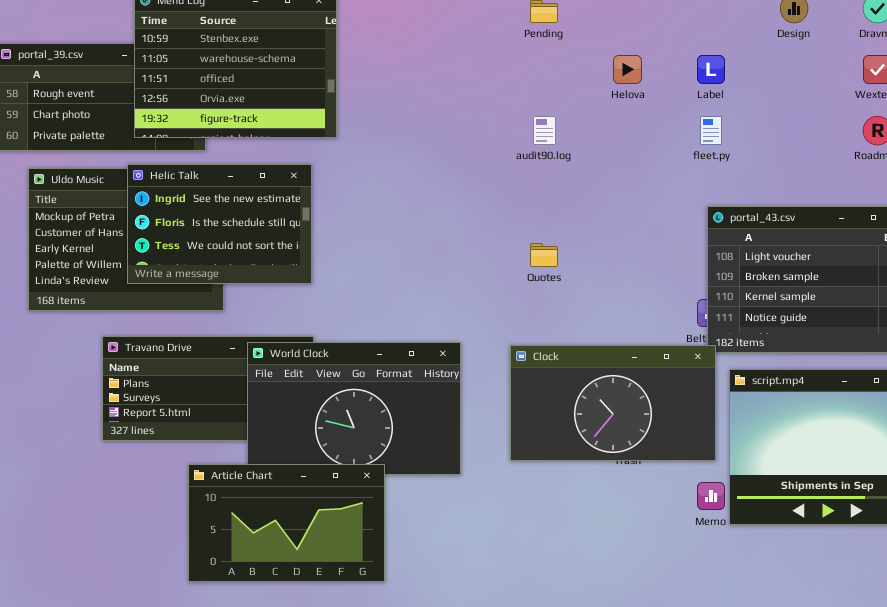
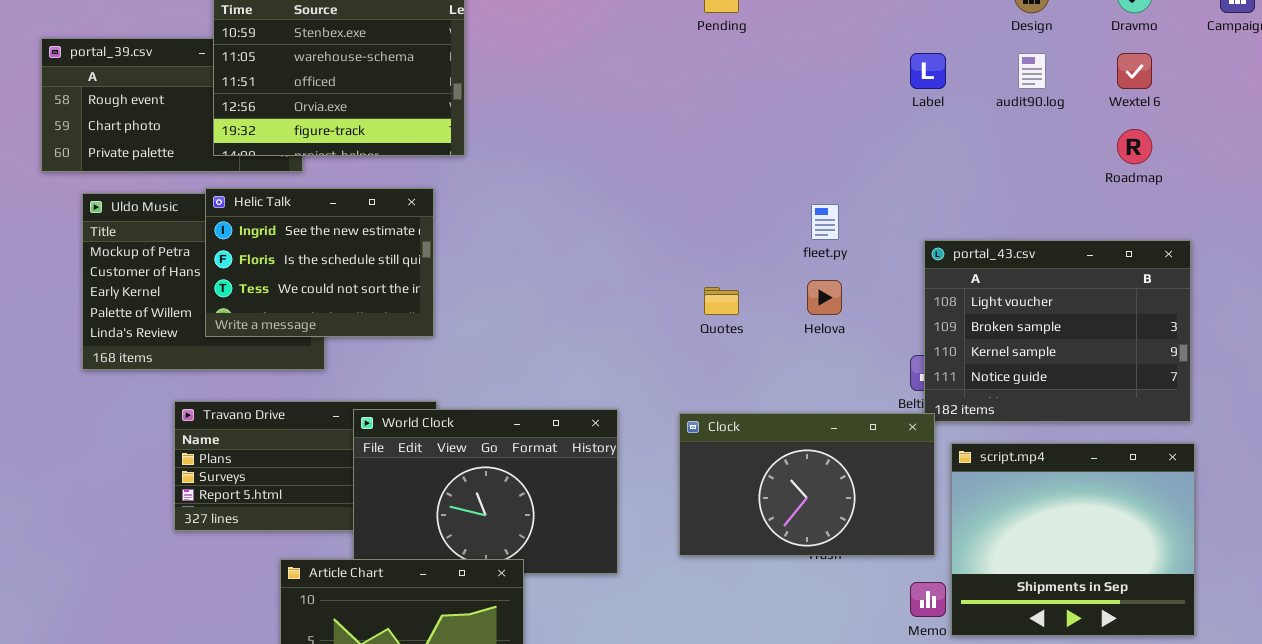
Helova: [613,55,642,84] -> [807,280,842,315], moved
audit90.log: [533,116,556,145] -> [1018,53,1046,89], moved
fleet.py: [700,116,722,145] -> [811,204,839,240], moved

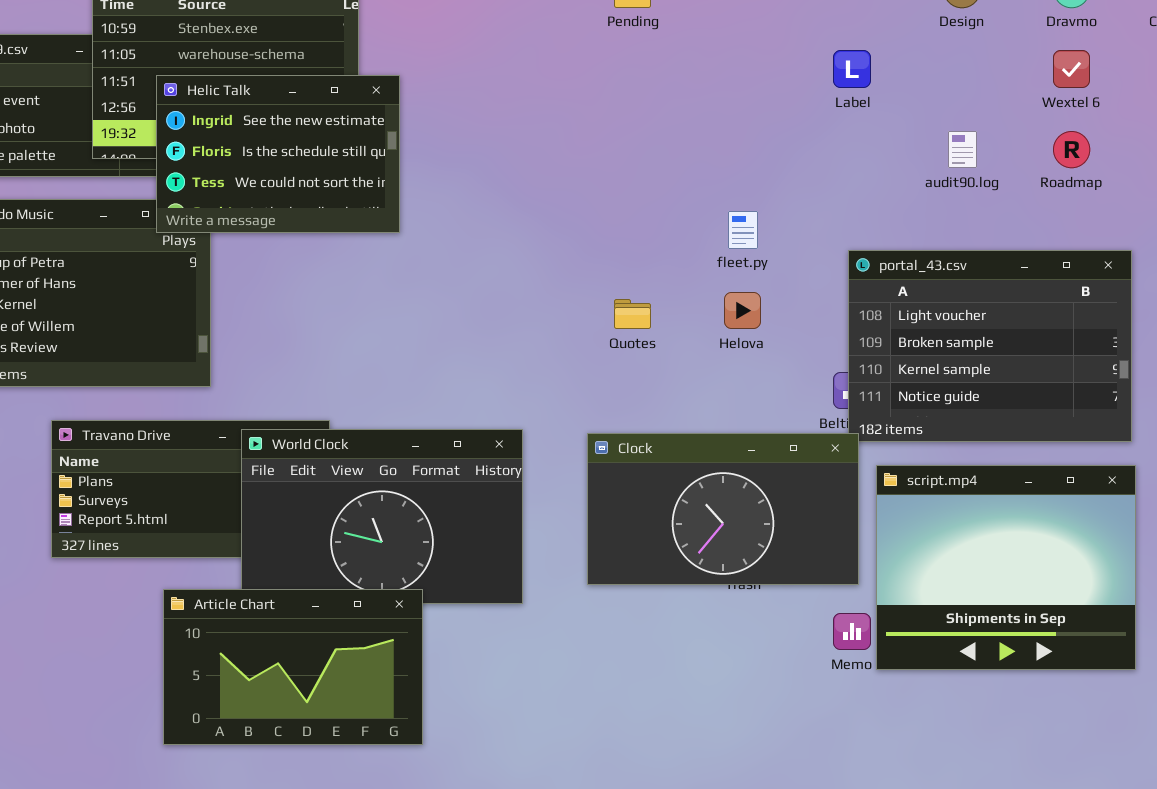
audit90.log: [1018,53,1046,89] -> [948,131,977,168], moved
Helic Talk: [205,188,434,337] -> [156,75,400,233], moved

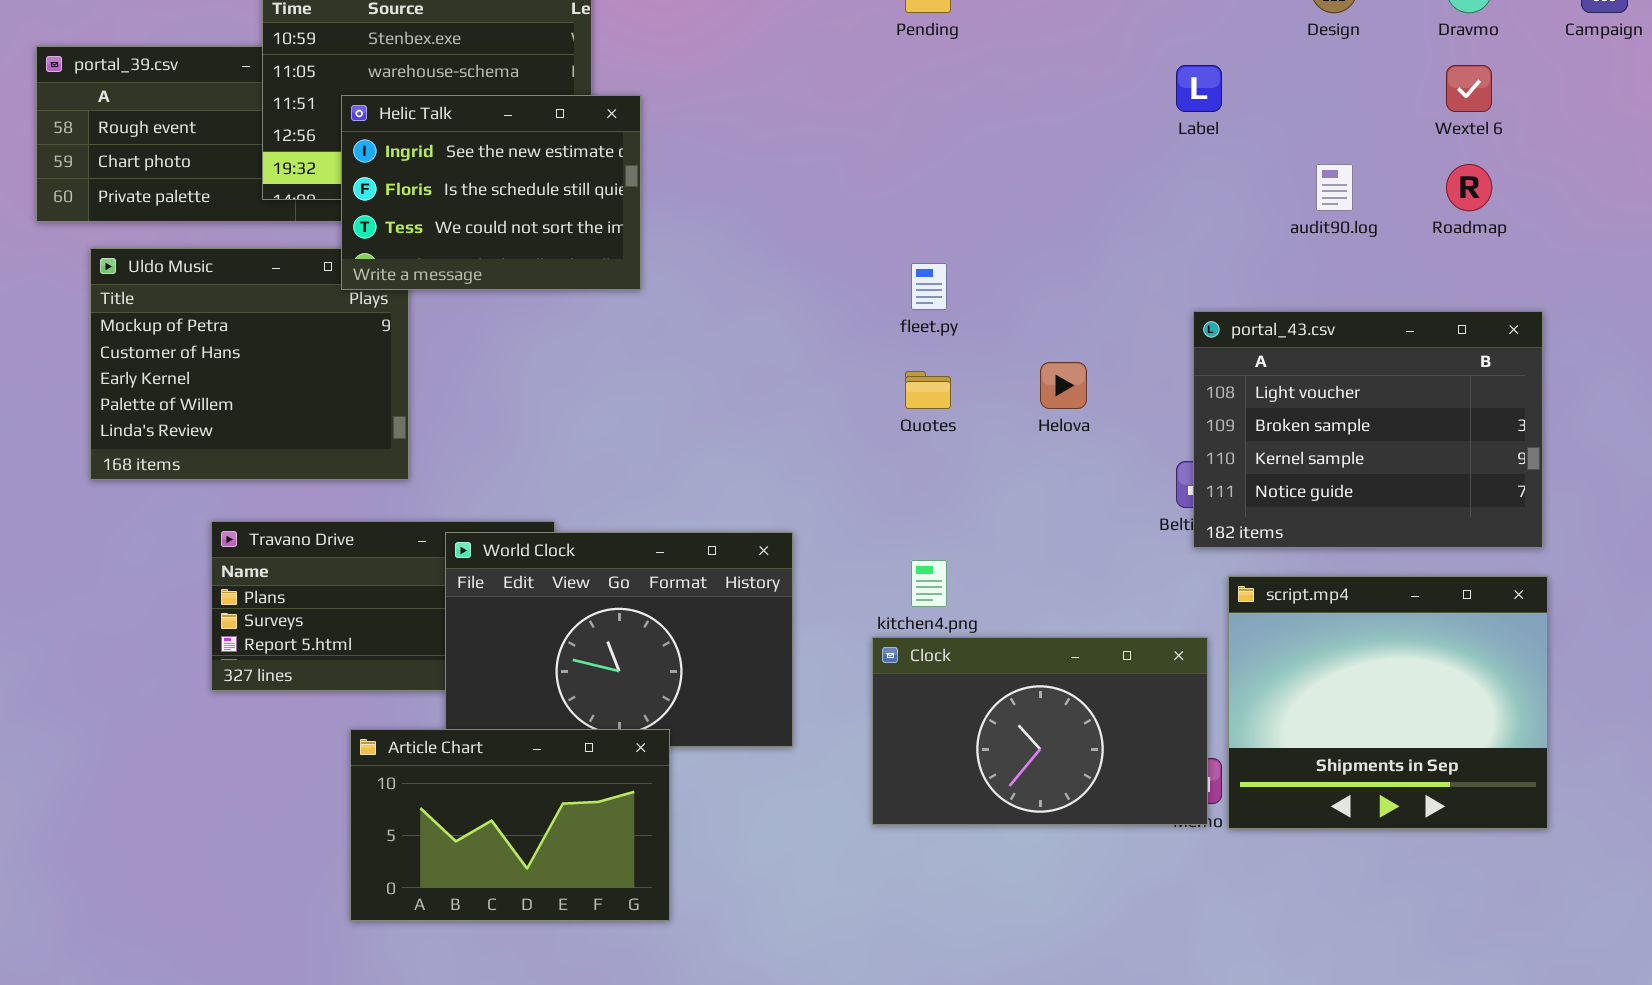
fleet.py: [728,211,758,249] -> [911,263,947,310], moved
Clock: [587,433,859,585] -> [872,637,1208,825], moved

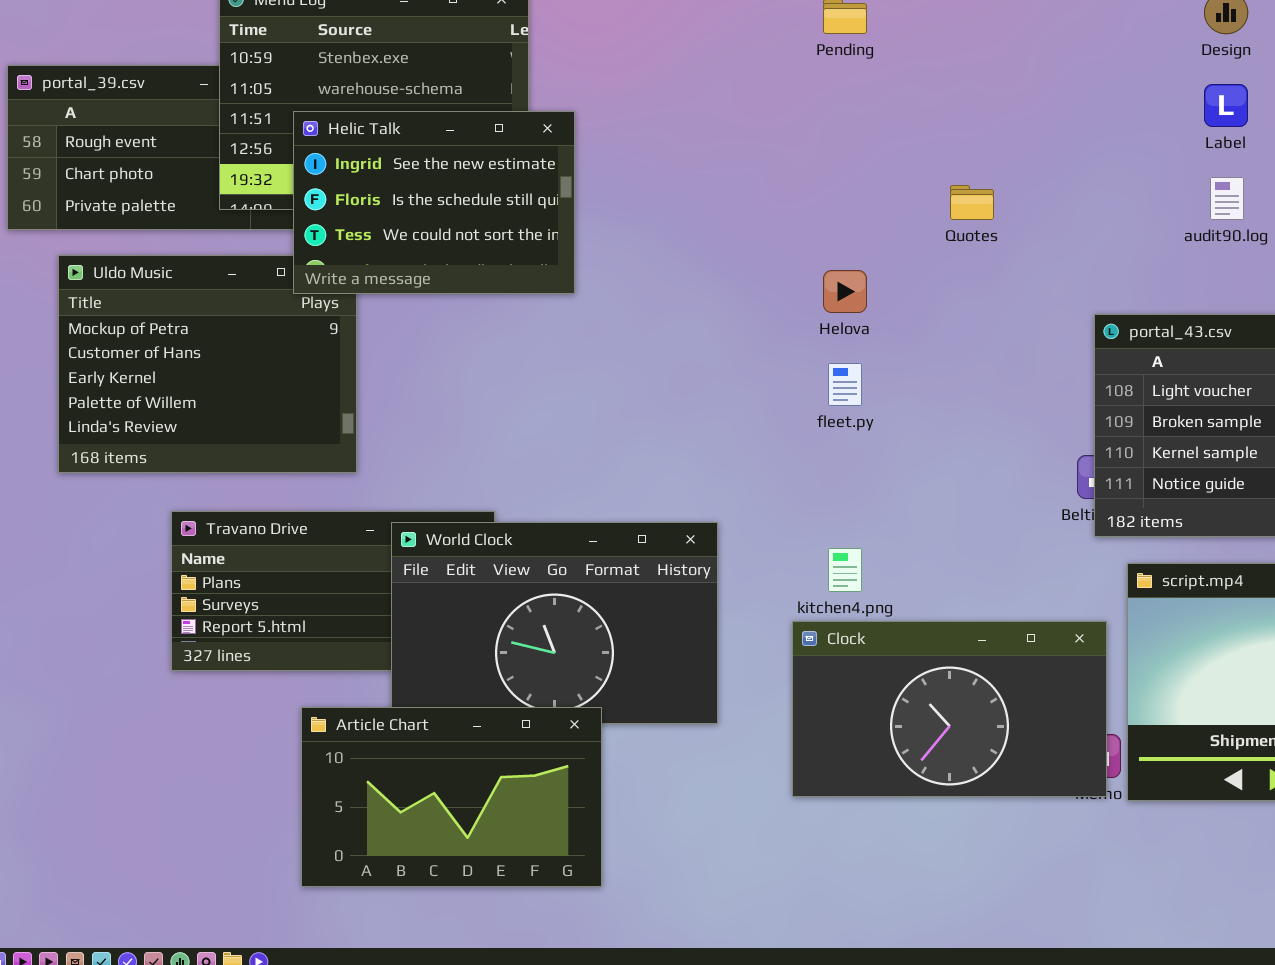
Label: [1176,65,1222,112] -> [1204,84,1248,127], moved
fleet.py: [911,263,947,310] -> [828,363,862,406], moved
Helova: [1040,362,1087,409] -> [823,270,867,313], moved
Quotes: [905,371,951,409] -> [950,185,994,220], moved

